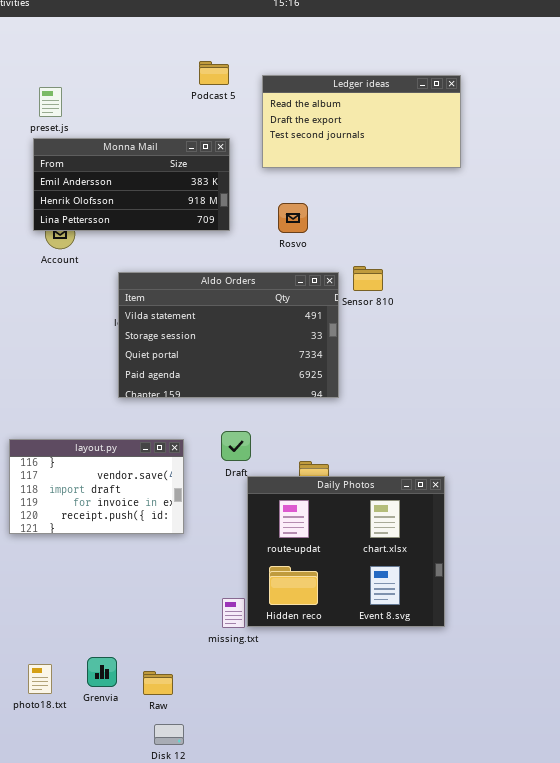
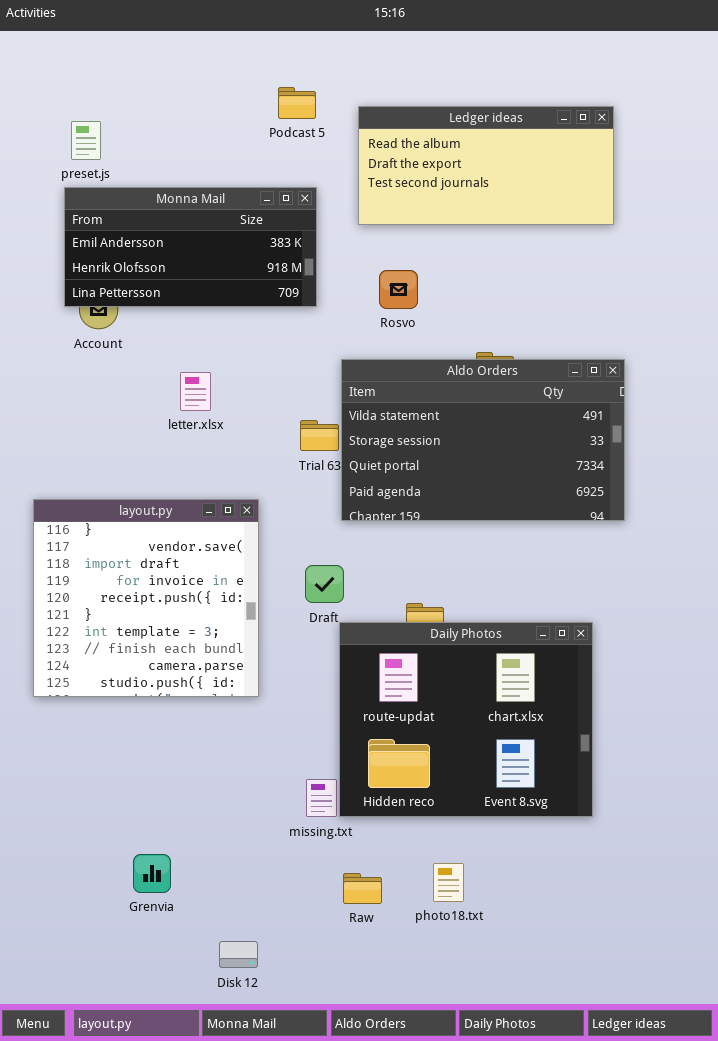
Aldo Orders: [118,272,339,398] -> [341,359,625,521], moved
layout.py: [9,439,184,534] -> [33,499,259,697], resized
photo18.txt: [28,664,52,694] -> [433,863,464,902], moved
Raw: [143,671,173,695] -> [343,873,382,904], moved

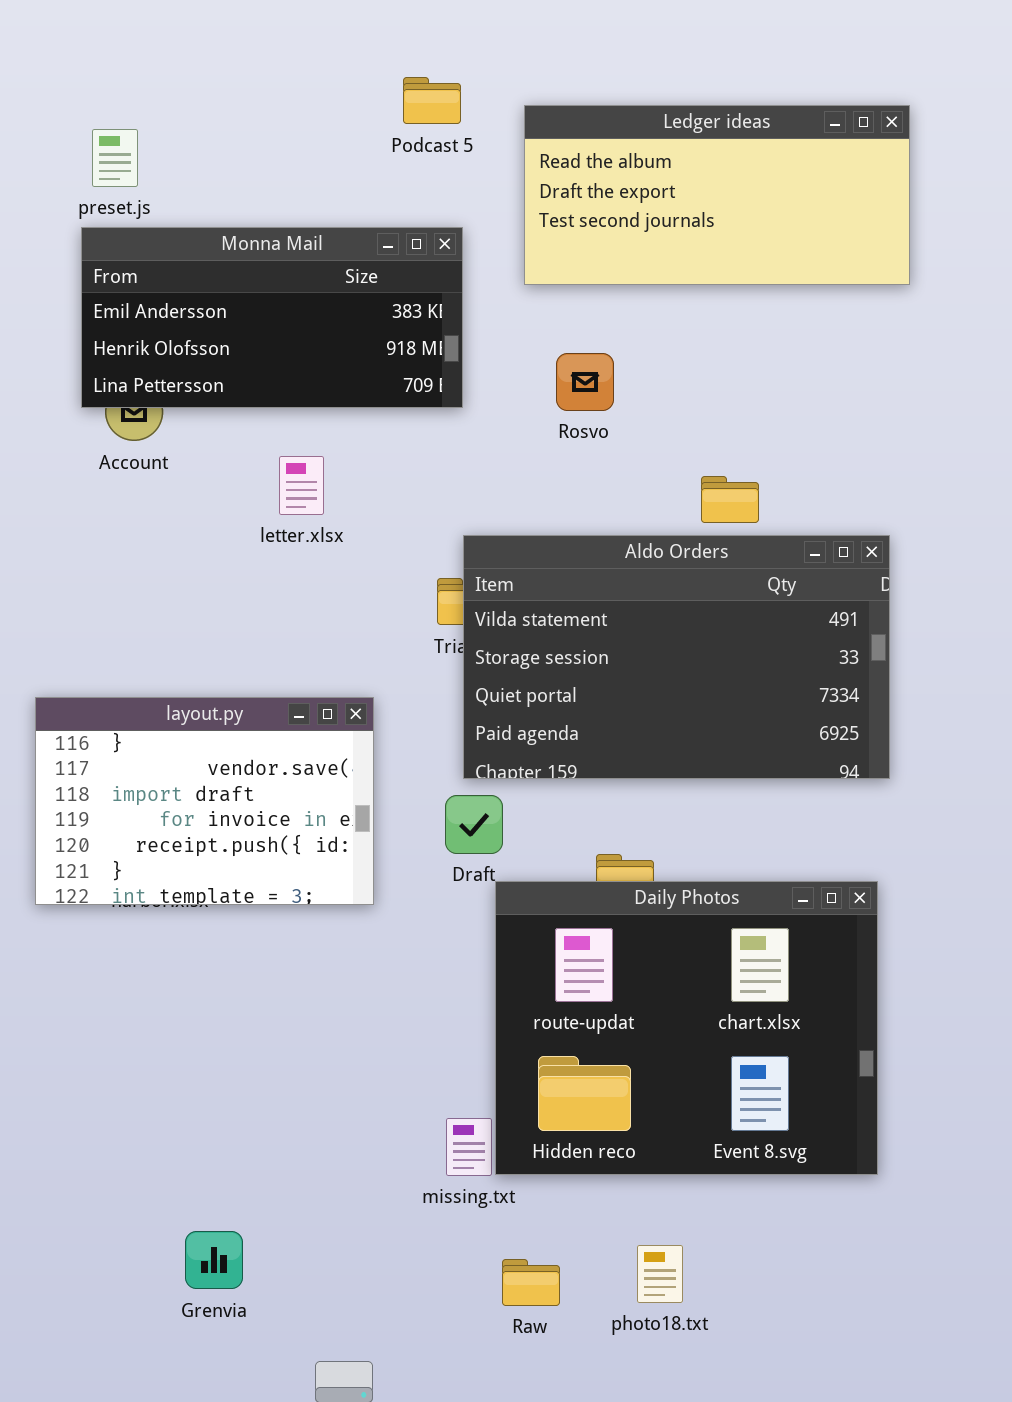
Aldo Orders: [341,359,625,521] -> [463,535,890,779], moved
letter.xlsx: [180,372,211,411] -> [279,456,324,515], moved
layout.py: [33,499,259,697] -> [35,697,374,905], resized

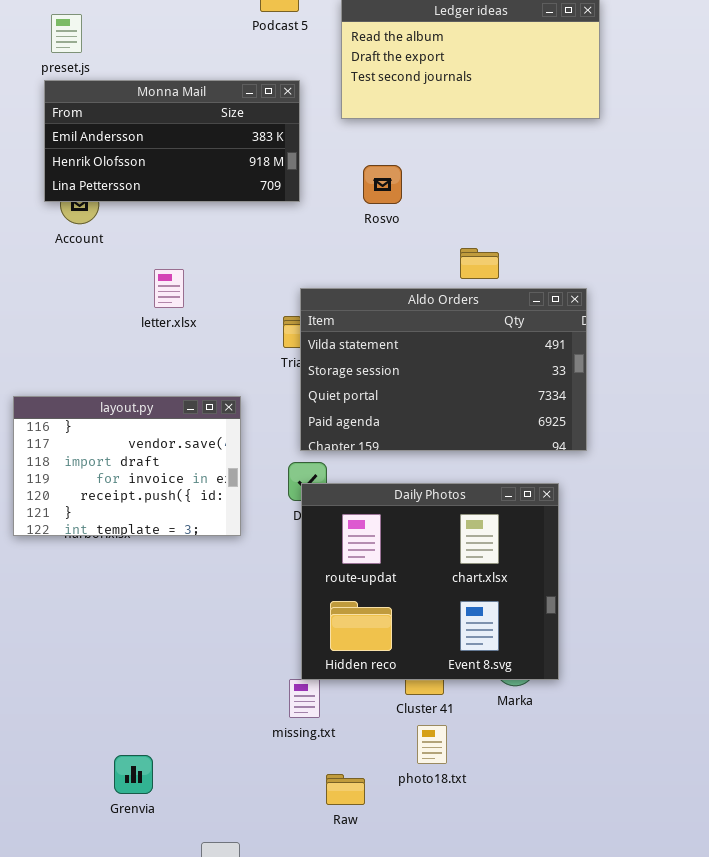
letter.xlsx: [279,456,324,515] -> [154,269,184,308], moved
Daily Photos: [495,881,878,1175] -> [301,483,559,680], moved
photo18.txt: [637,1245,683,1303] -> [417,725,447,764], moved

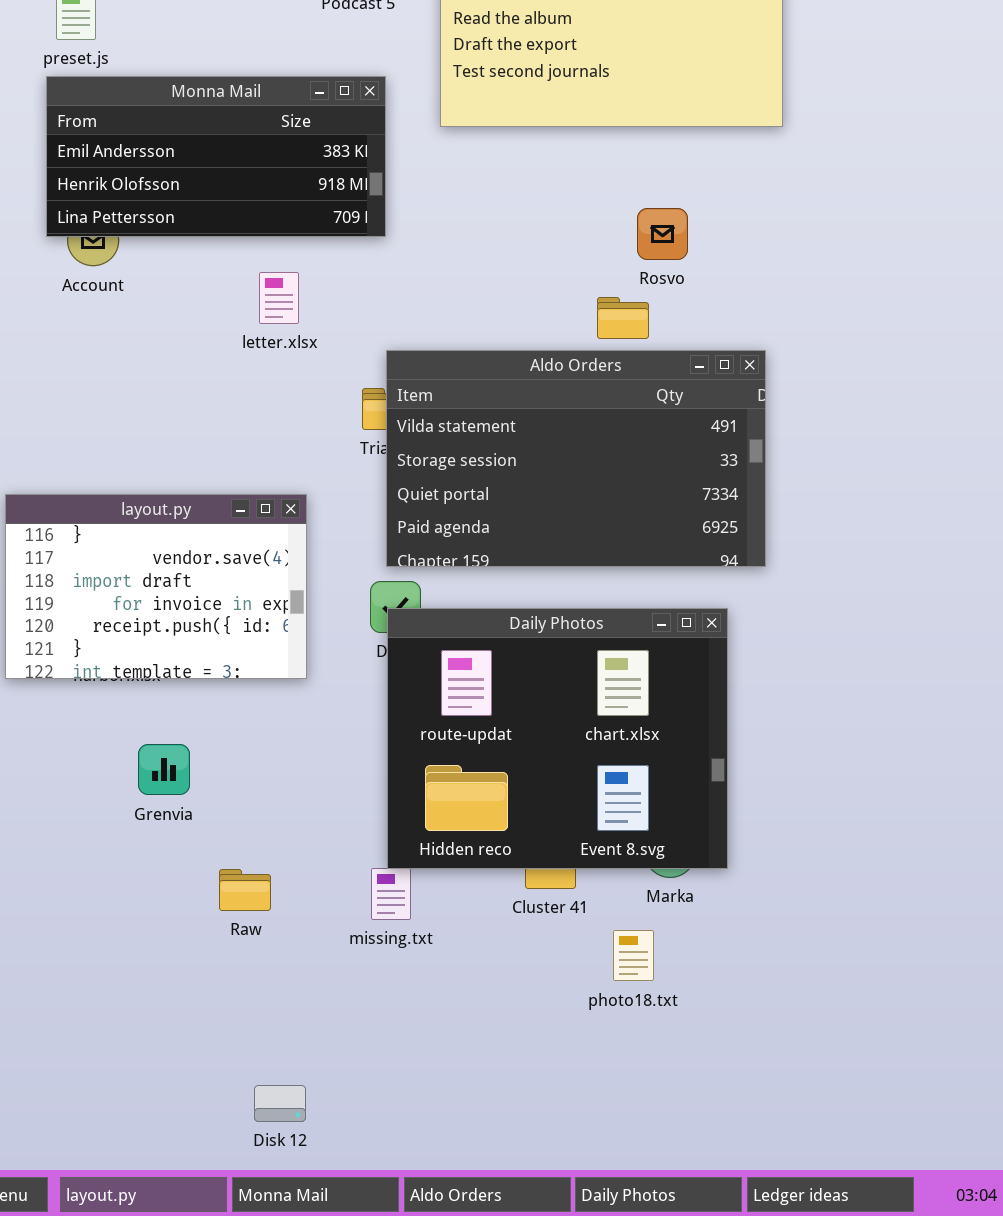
Rosvo: [363,165,402,204] -> [637,208,688,260], moved
letter.xlsx: [154,269,184,308] -> [259,272,299,324], moved
photo18.txt: [417,725,447,764] -> [613,930,654,981], moved
Grenvia: [114,755,153,794] -> [138,744,190,795], moved
Raw: [326,774,365,805] -> [219,869,271,911], moved

